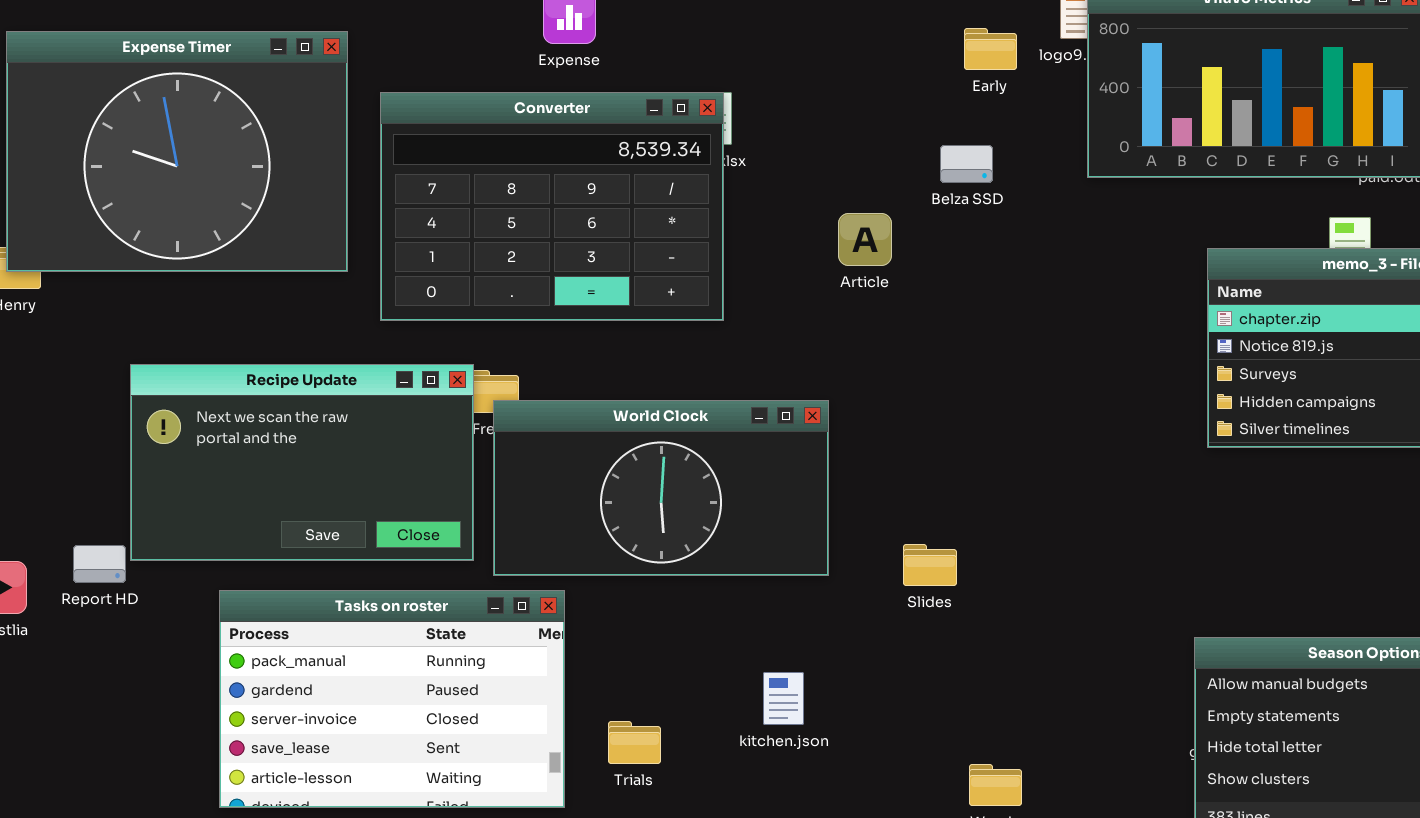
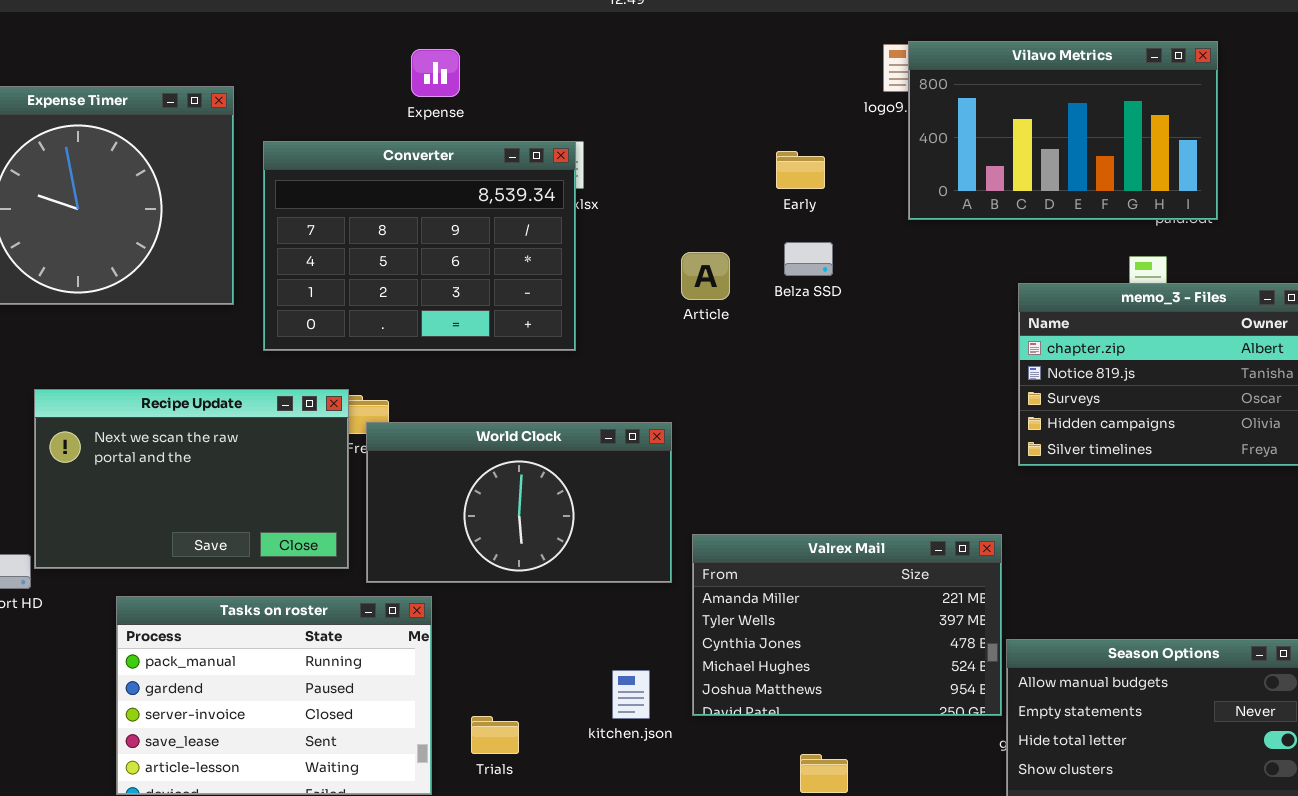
Early: [964,28,1017,70] -> [776,151,825,189], moved
Belza SSD: [940,145,993,183] -> [784,242,833,276], moved
Valrex Mail: none -> [692,534,1002,716], opened

